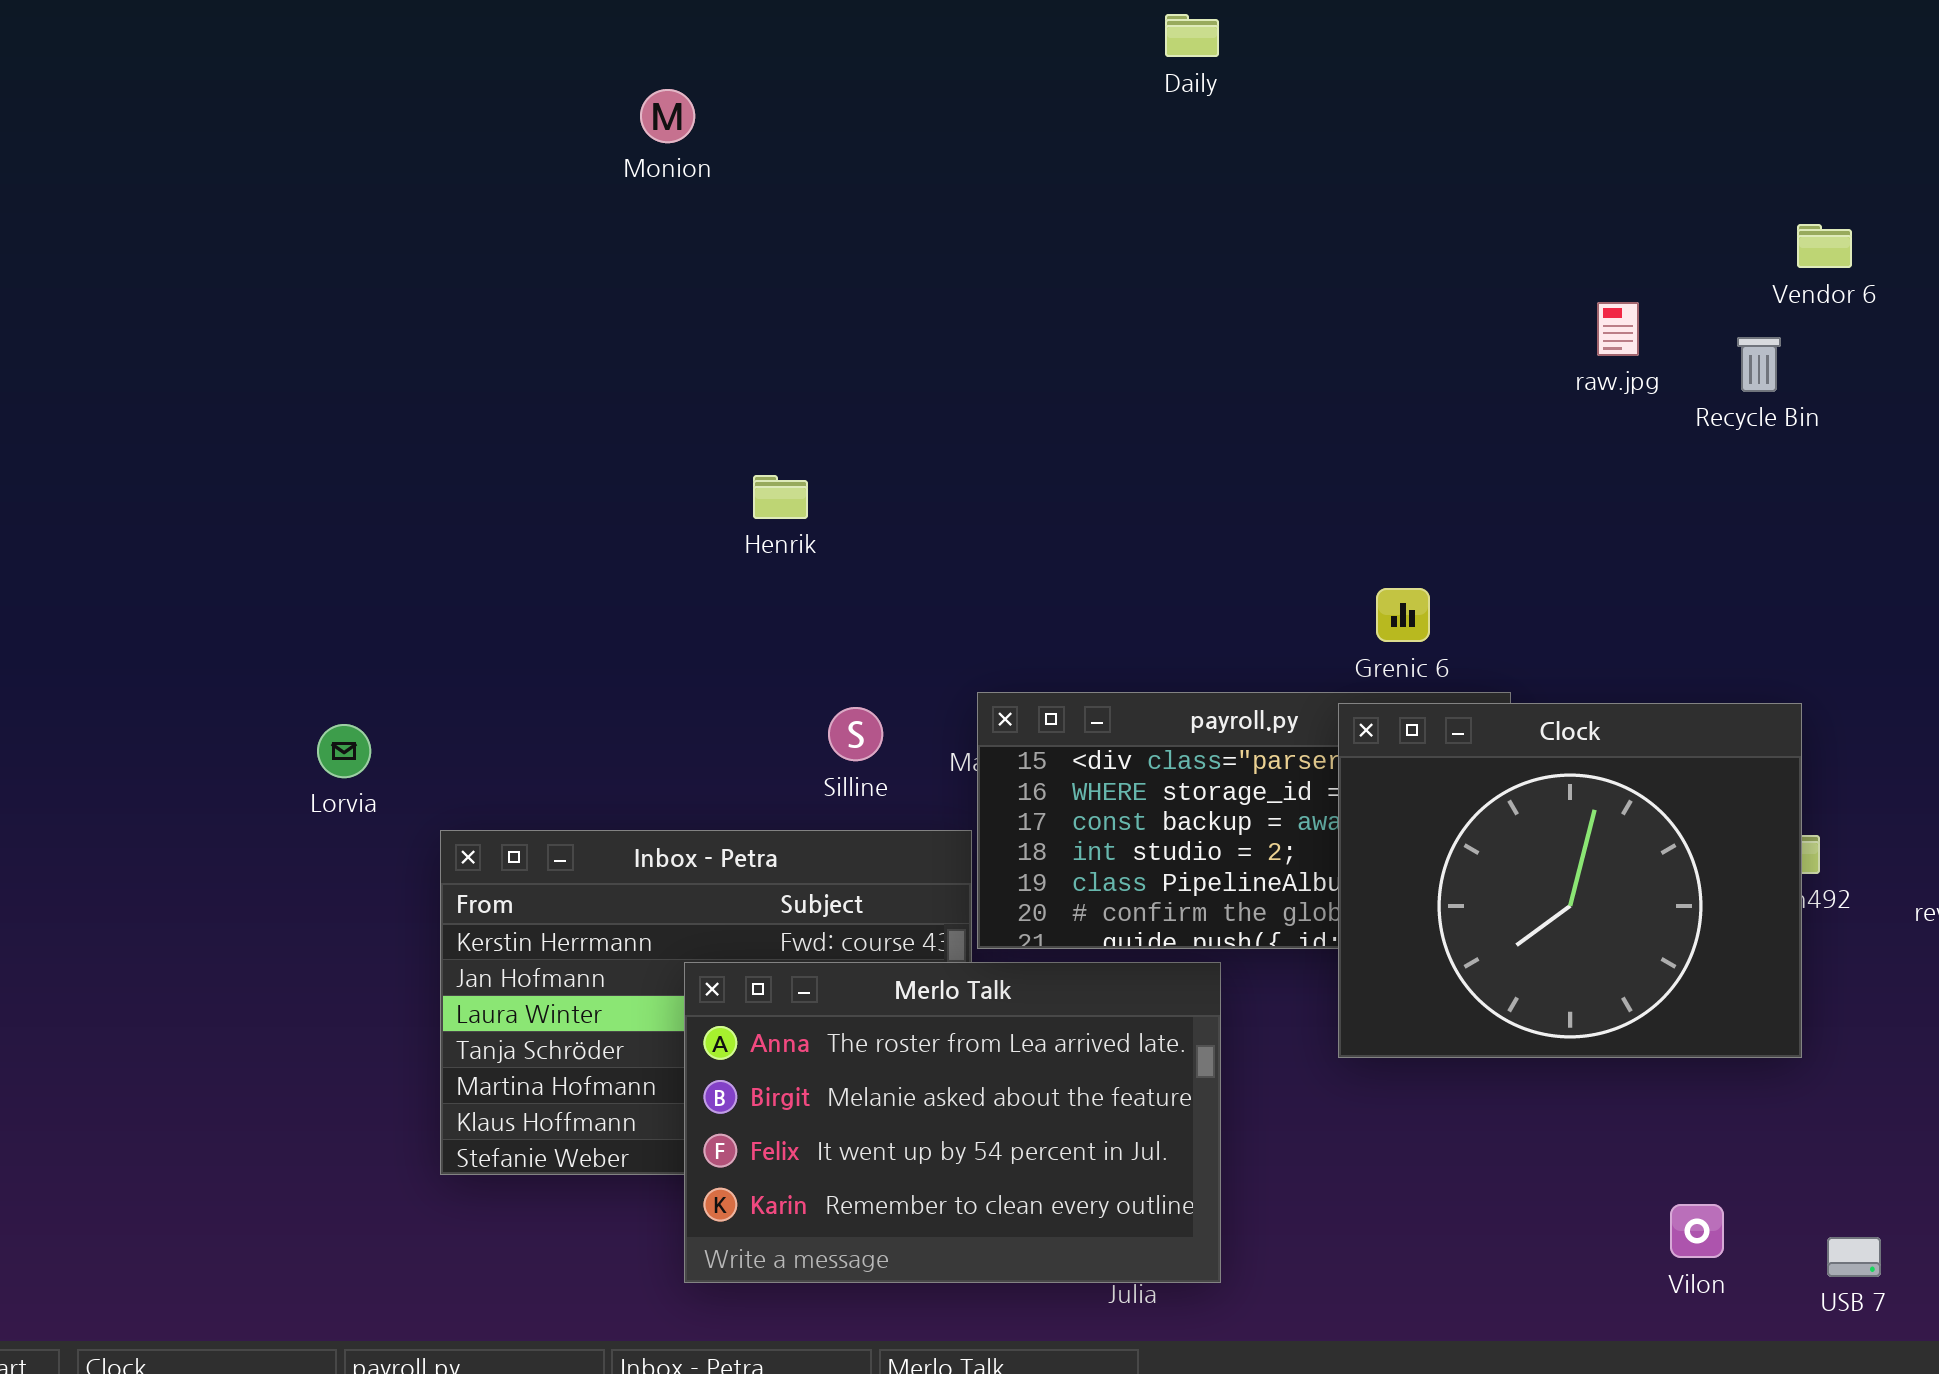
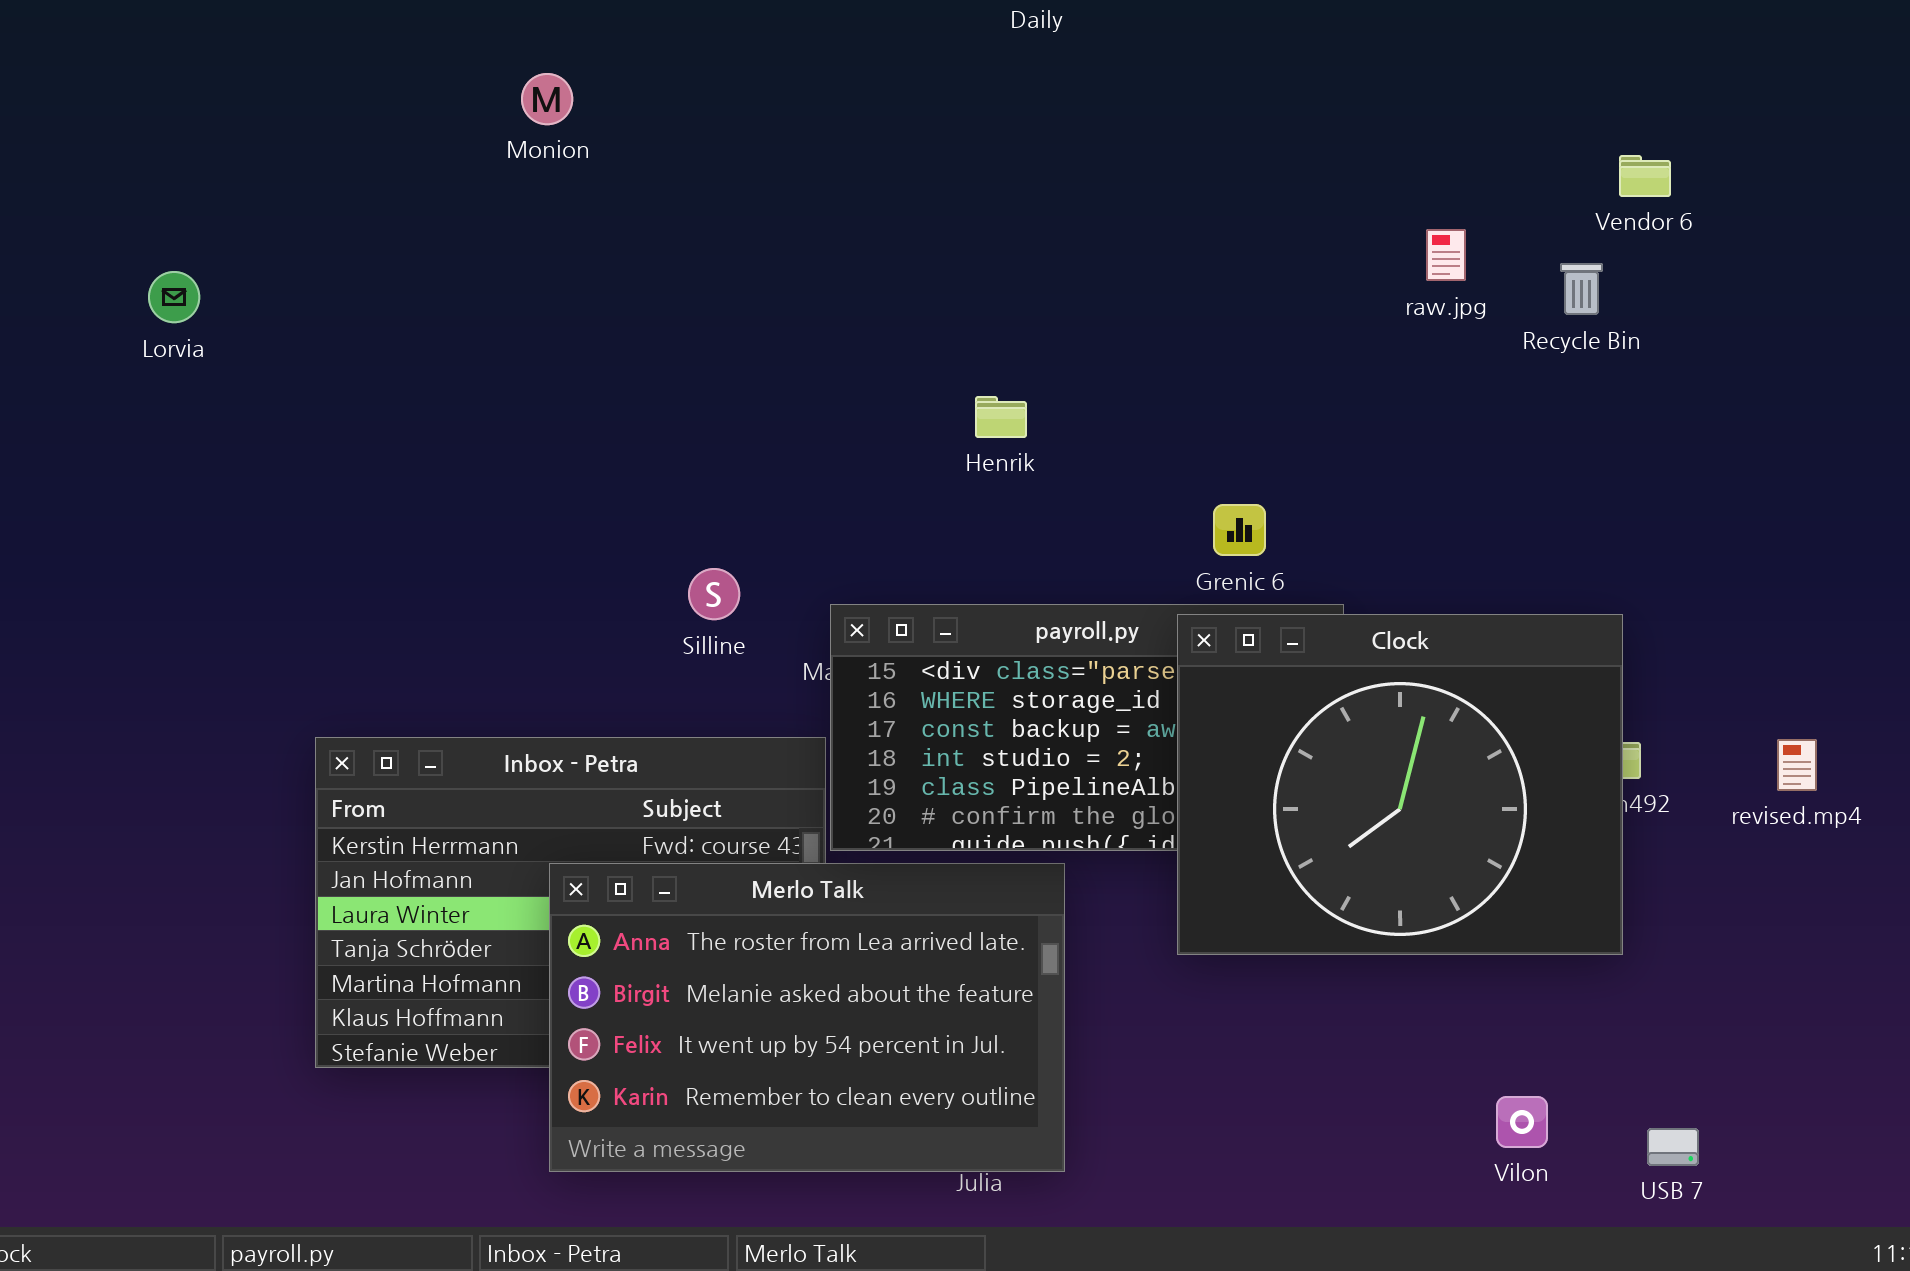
Monion: [640,89,695,143] -> [521,73,573,125], moved
Henrik: [753,475,808,519] -> [975,396,1027,438], moved
Silline: [828,707,883,761] -> [688,568,740,620], moved
Lorvia: [317,724,371,778] -> [148,271,200,323], moved

